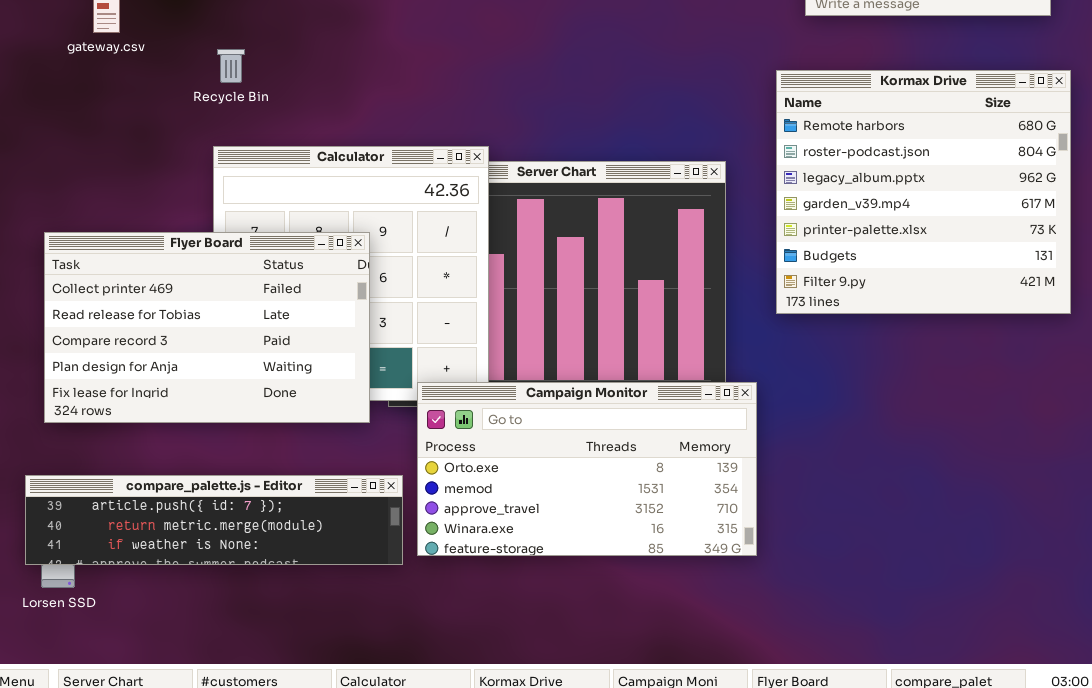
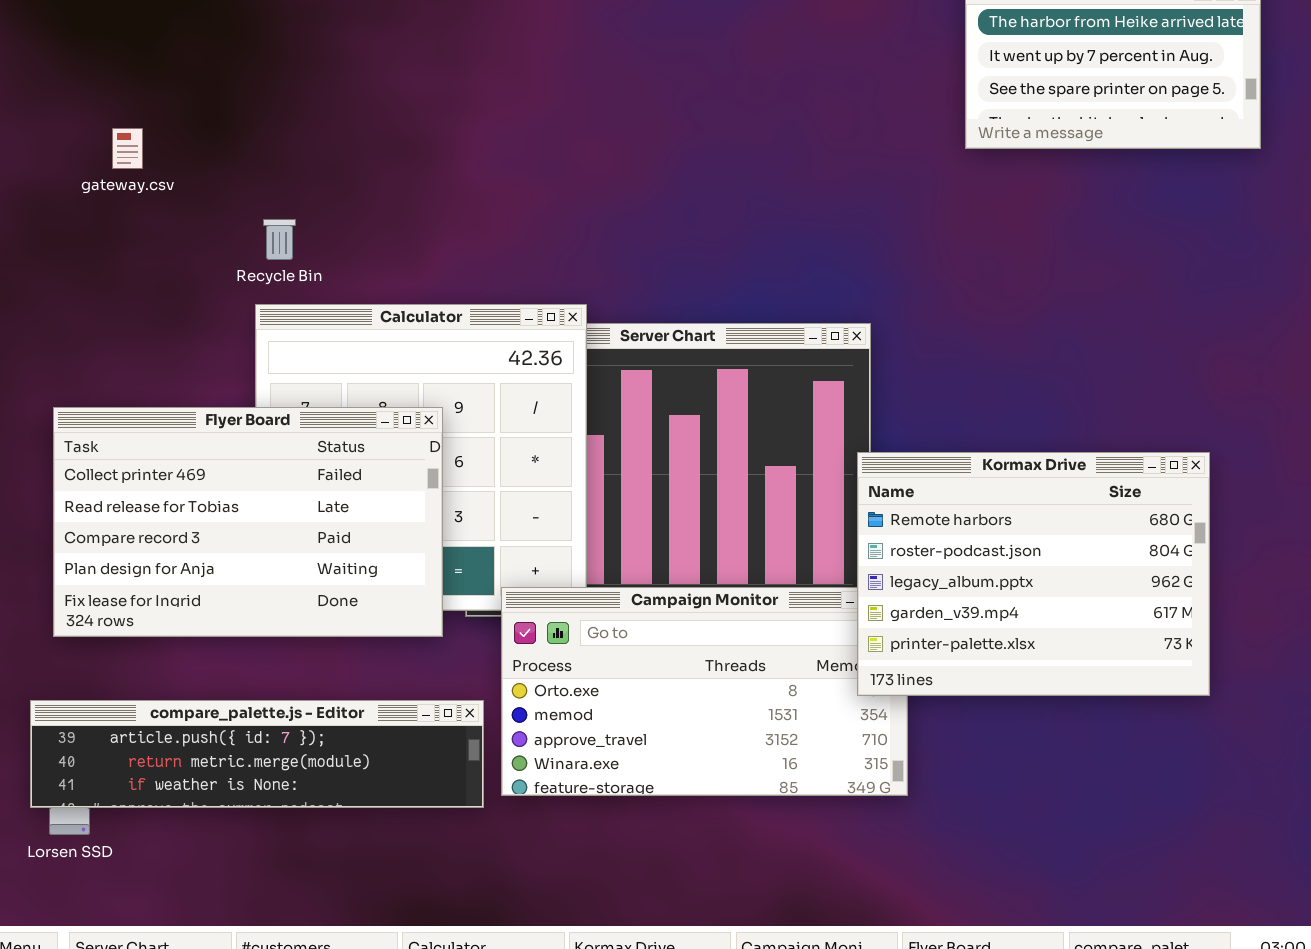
Recycle Bin: [217,49,245,83] -> [263,219,296,260], moved
Kormax Drive: [776,70,1071,314] -> [857,452,1210,696], moved, resized

